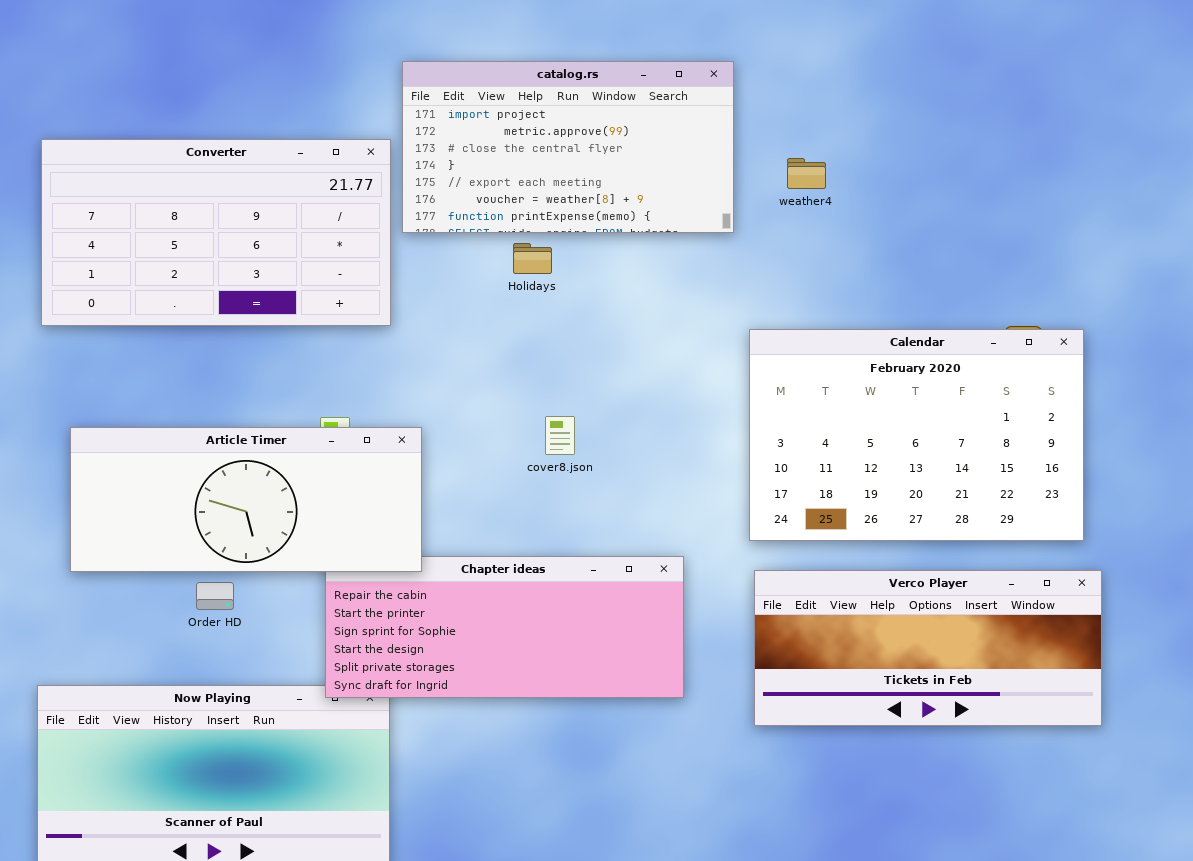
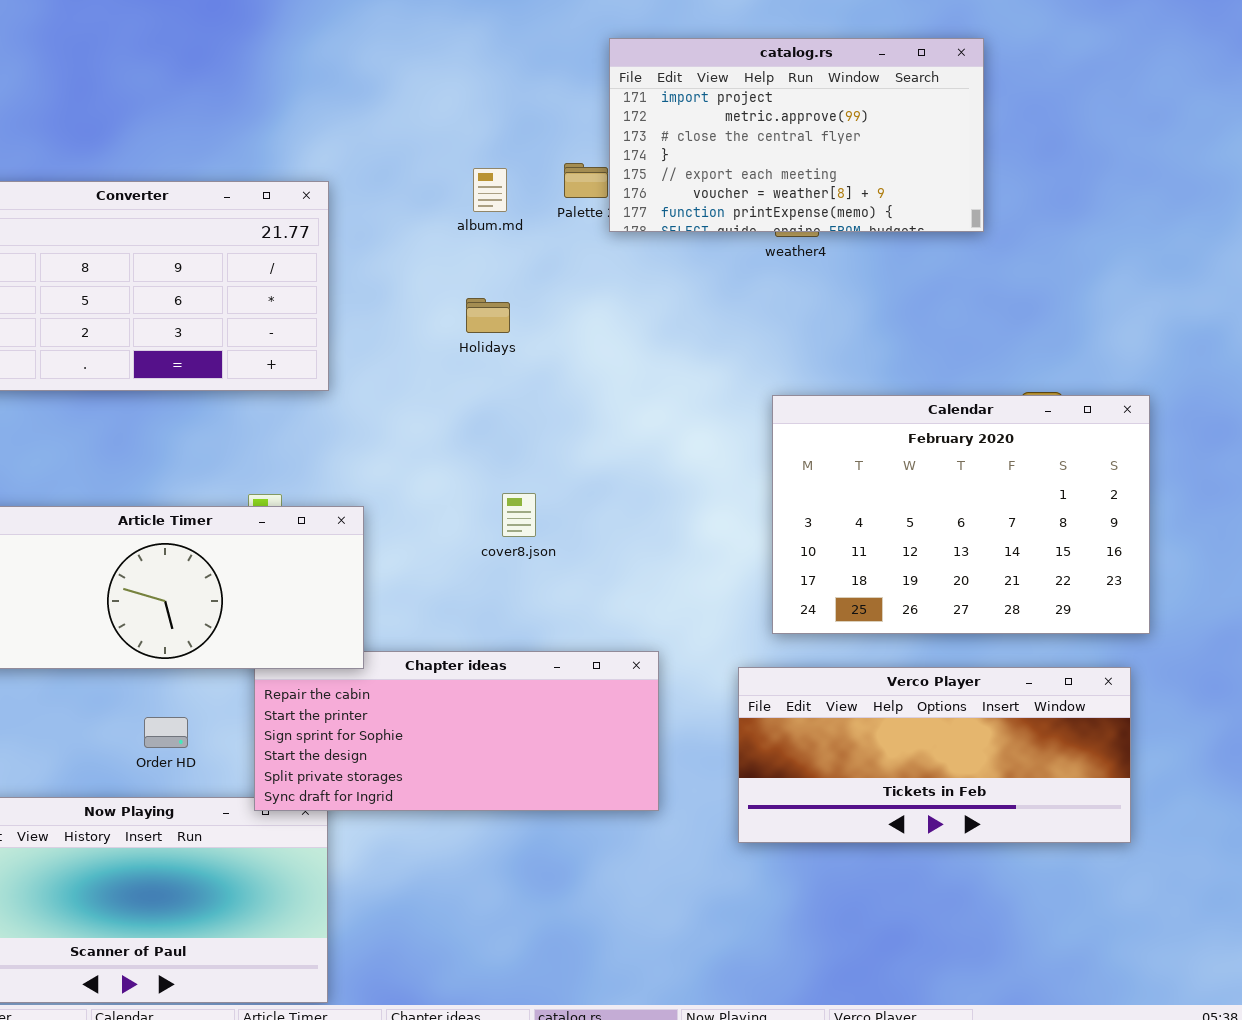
catalog.rs: [402,61,734,233] -> [609,38,984,232], moved
Calendar: [749,329,1084,541] -> [772,395,1150,634], moved
Order HD: [196,582,234,610] -> [144,717,188,748], moved

